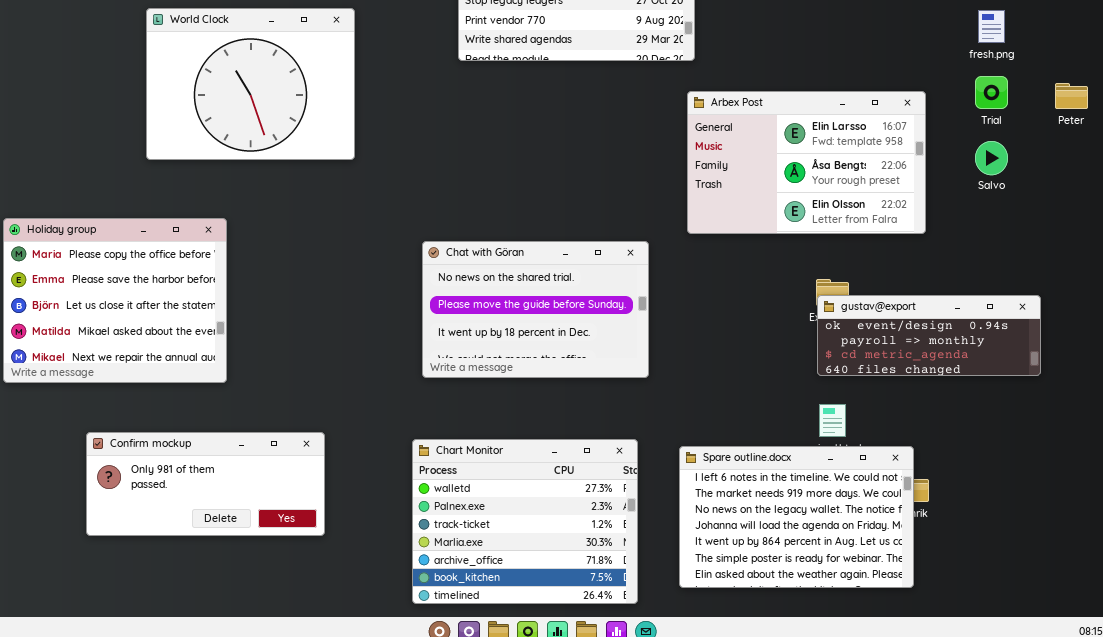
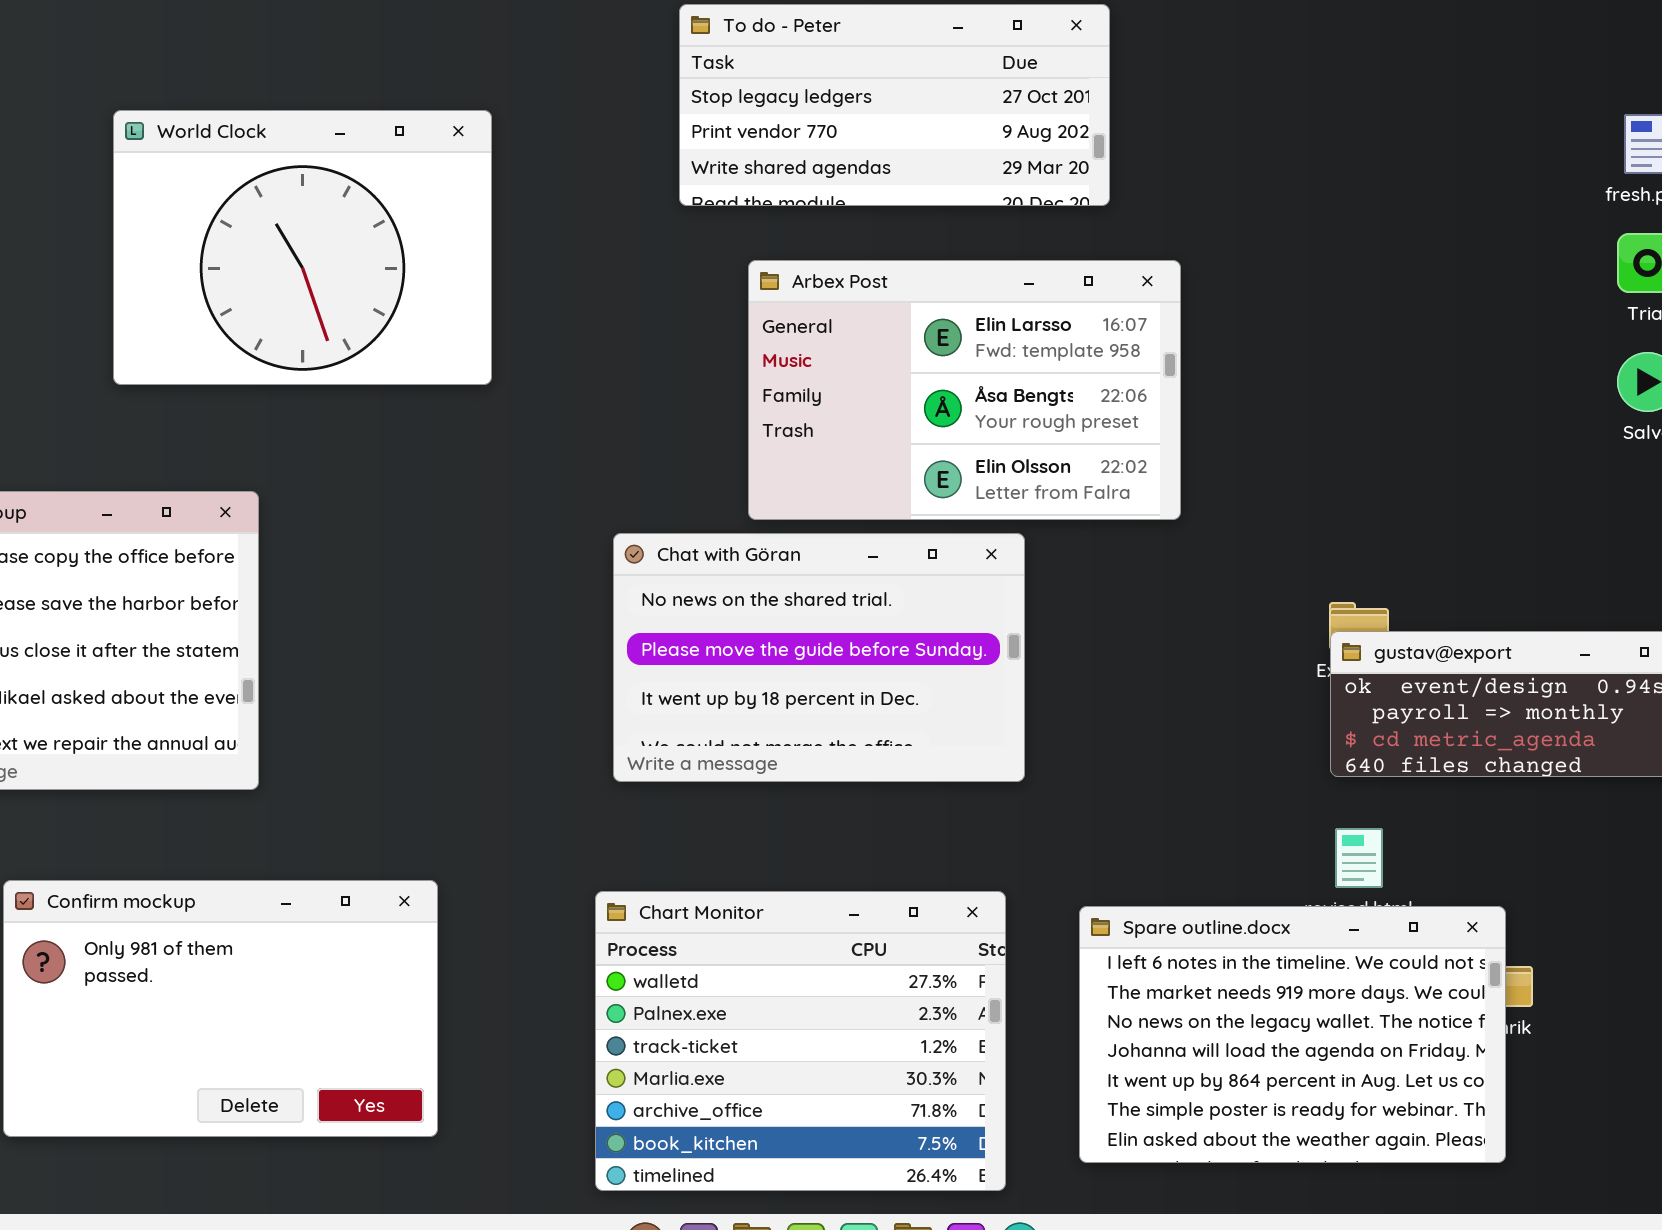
Arbex Post: [687,91,926,234] -> [748,260,1181,520], moved
Confirm mockup: [86,432,325,536] -> [3,880,438,1137], resized

